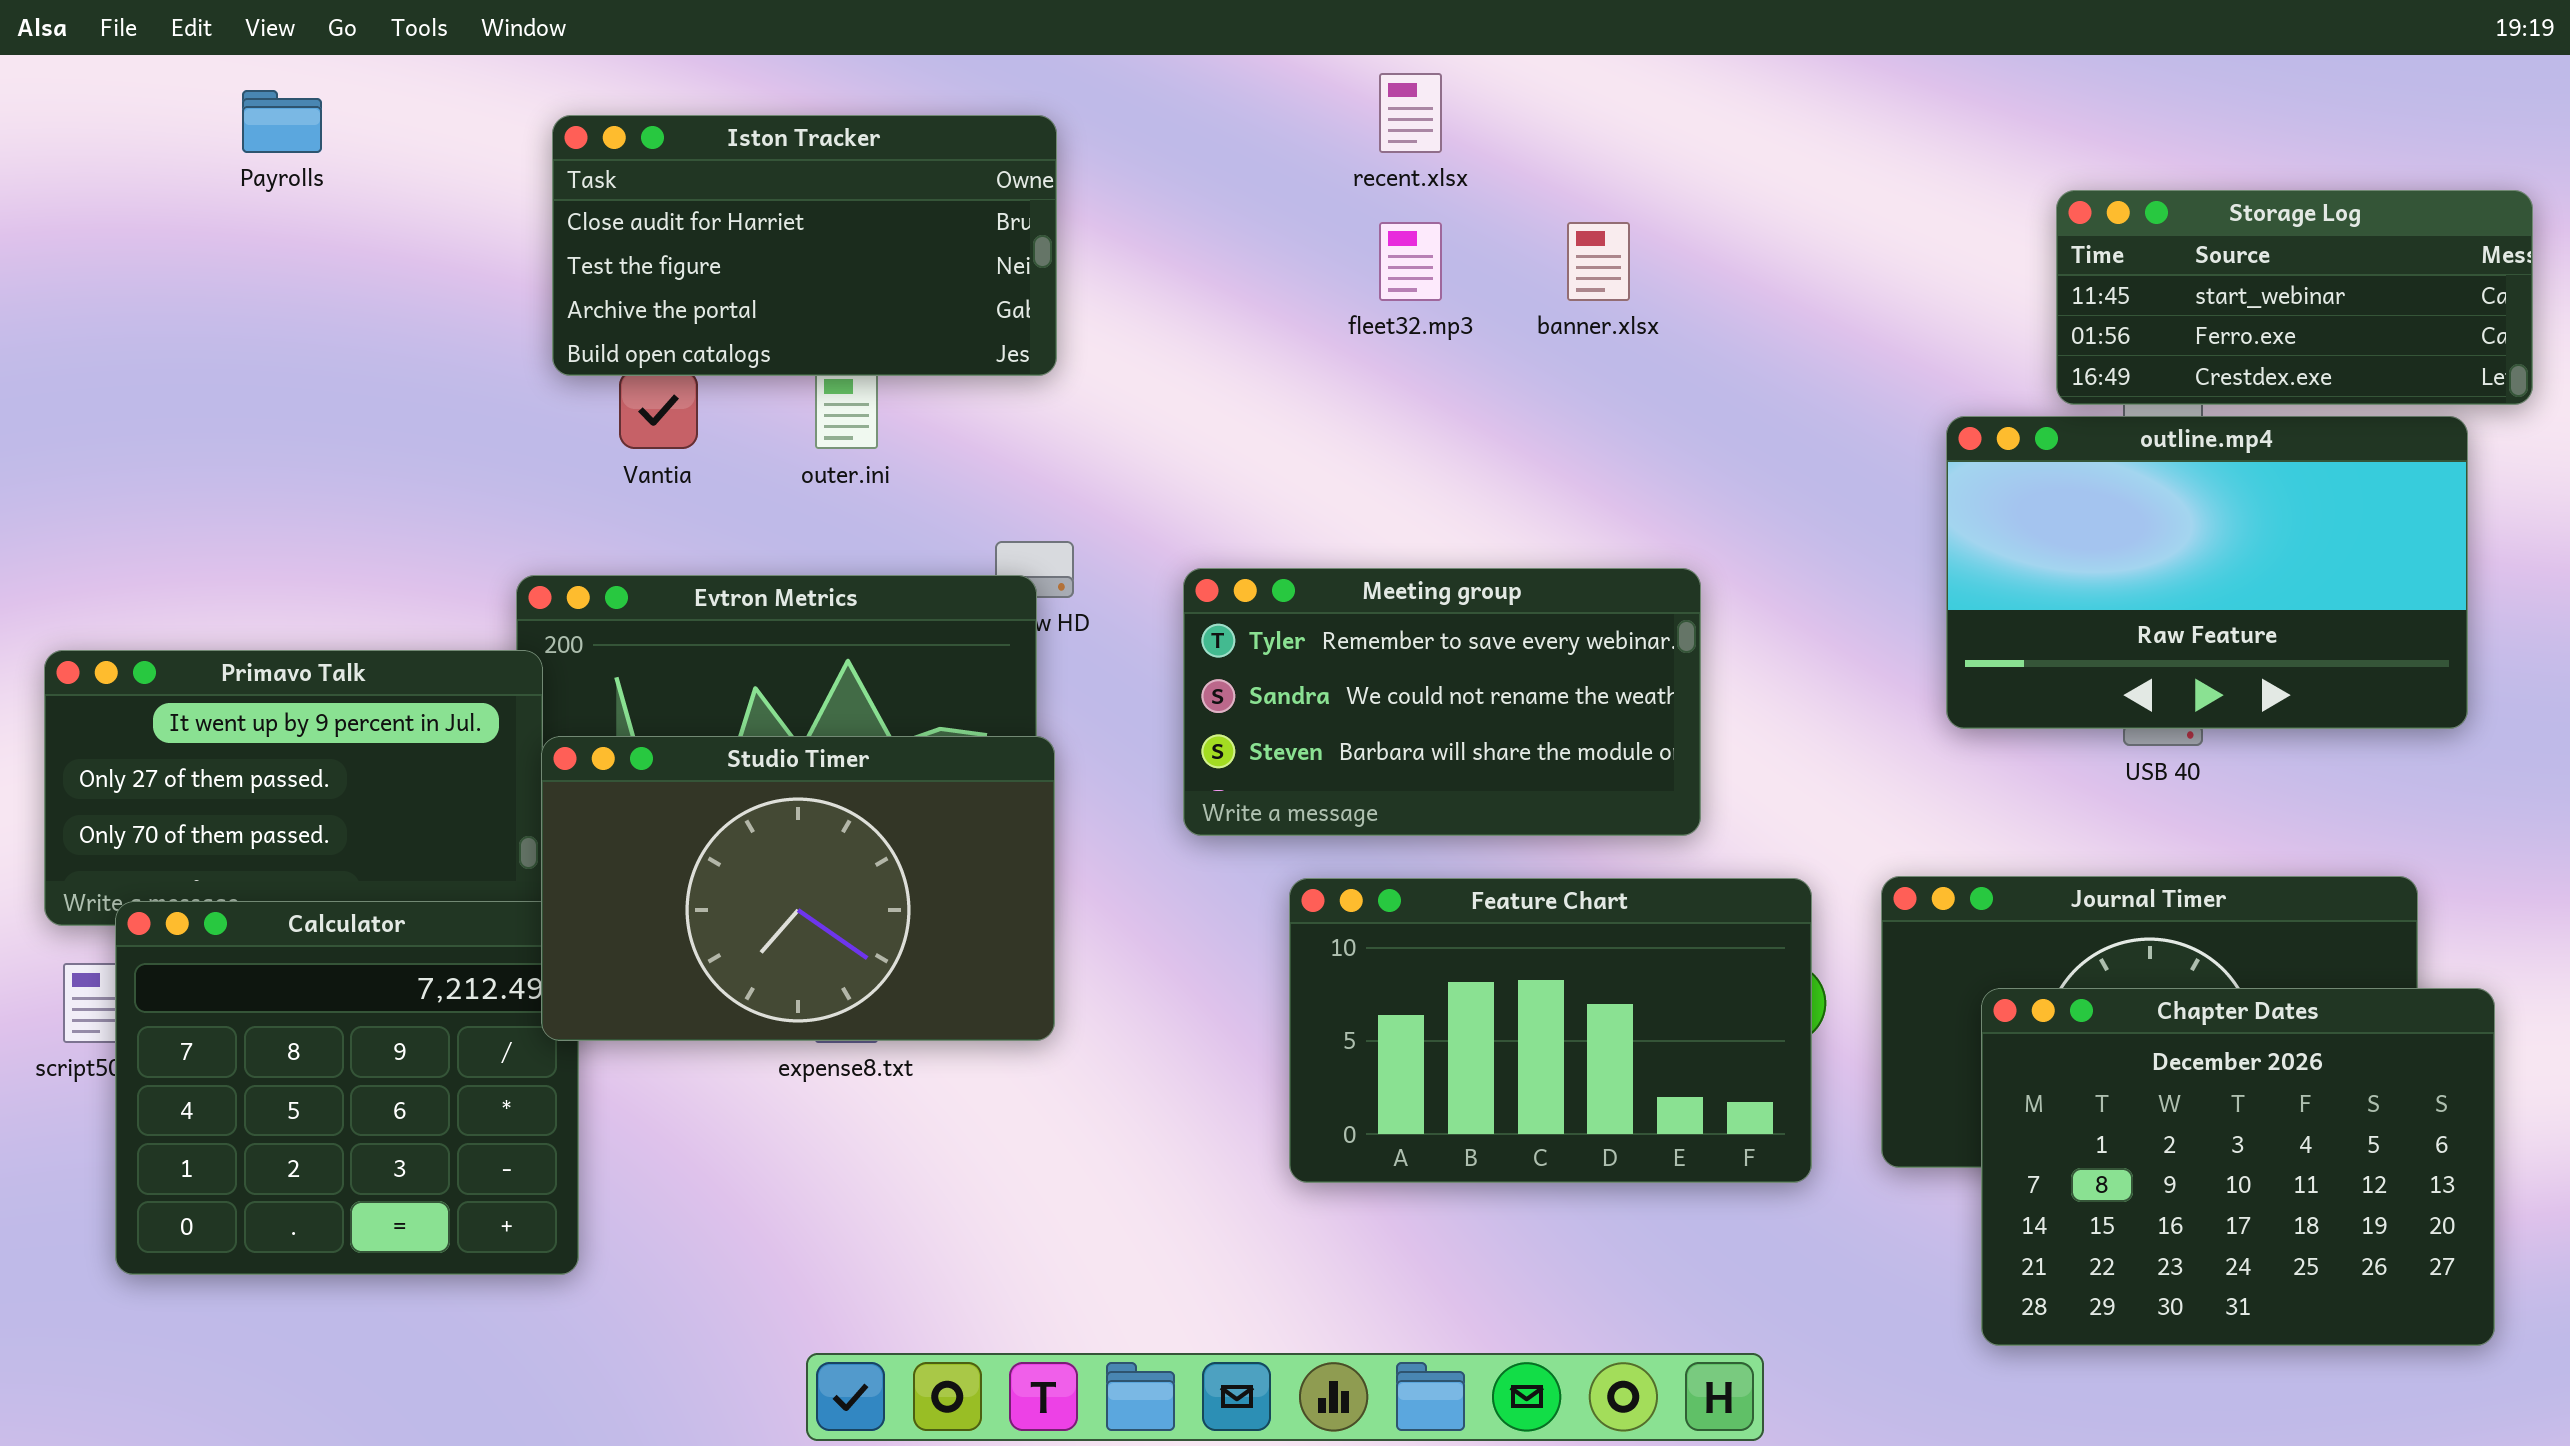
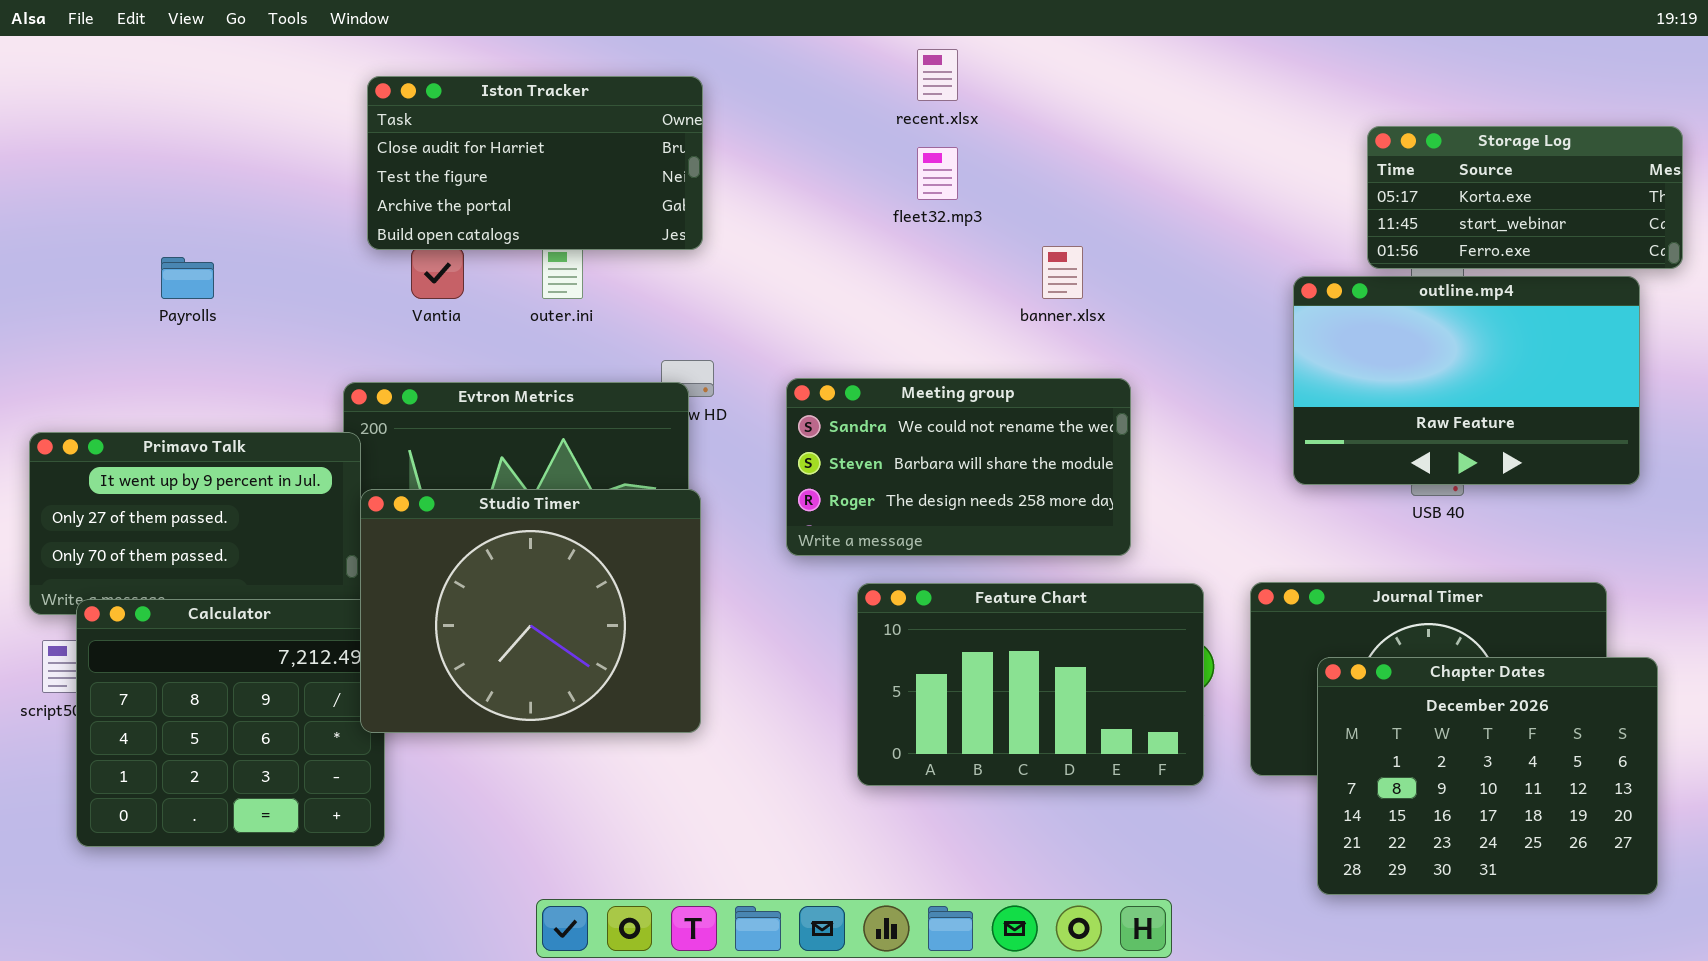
Payrolls: [242,90,322,153] -> [161,257,214,299], moved
Storage Log: [2056,190,2533,405] -> [1367,126,1683,269], scrolled up 1 row
banner.xlsx: [1567,222,1630,301] -> [1042,246,1083,299], moved
Meeting group: [1183,568,1701,836] -> [786,378,1131,556], scrolled down 1 row
Studio Timer: [541,736,1055,1041] -> [360,489,701,733], resized

